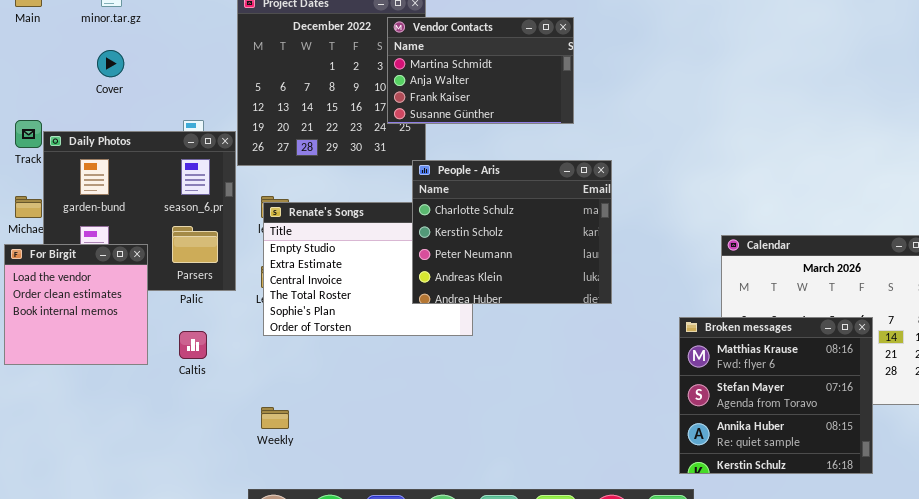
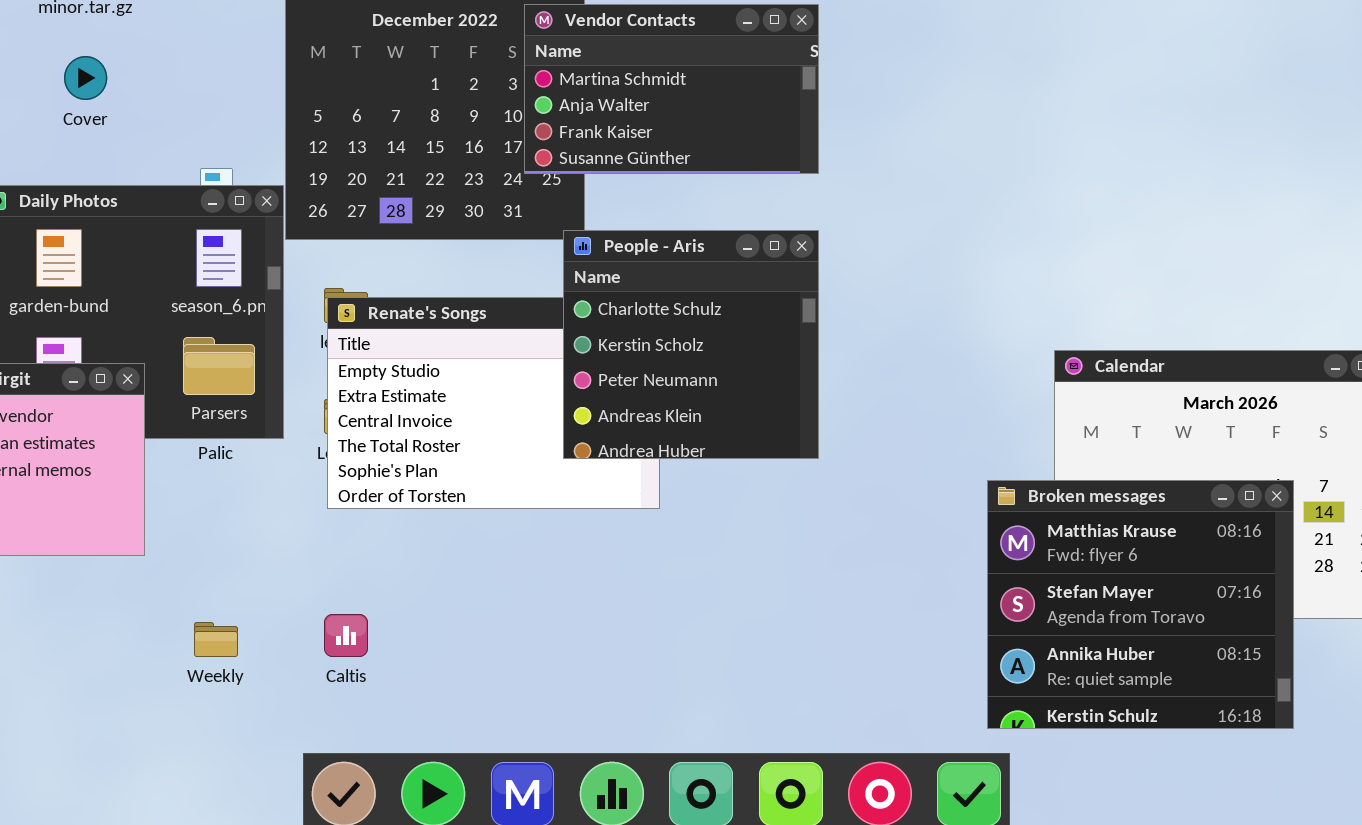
People - Aris: [412,160,612,304] -> [563,230,819,459], resized
Caltis: [179,331,207,359] -> [324,614,368,657], moved
Weekly: [261,407,289,429] -> [194,622,238,657], moved

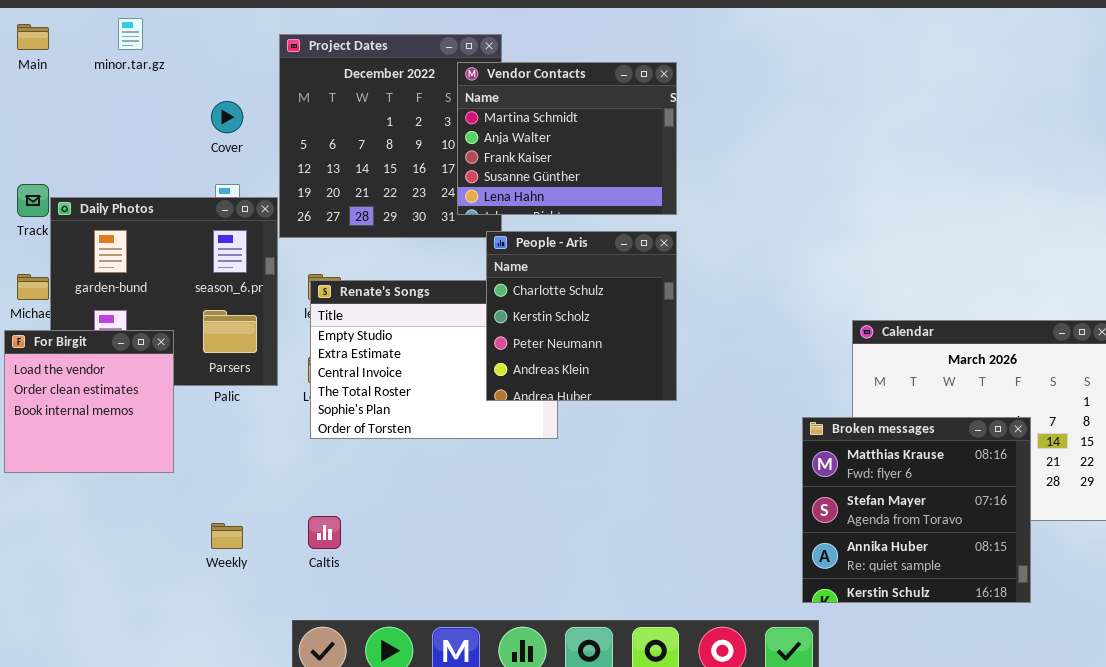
Vendor Contacts: [524,4,819,174] -> [457,62,677,215], resized
Cover: [64,56,107,100] -> [211,101,243,133], moved

